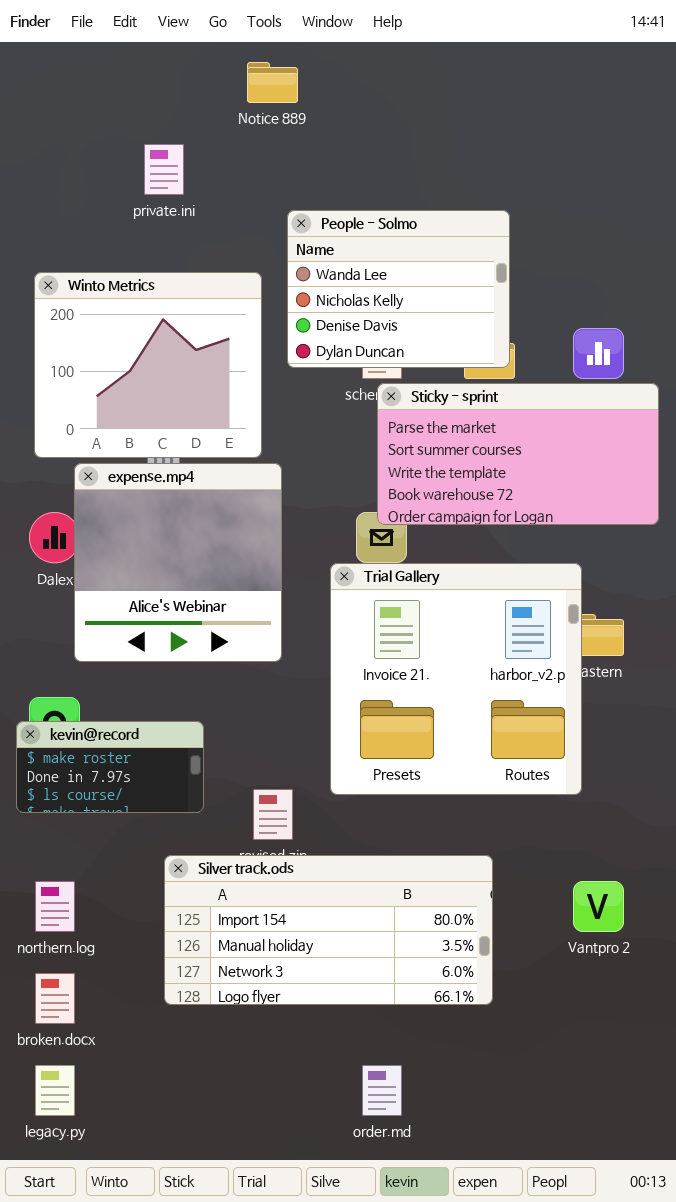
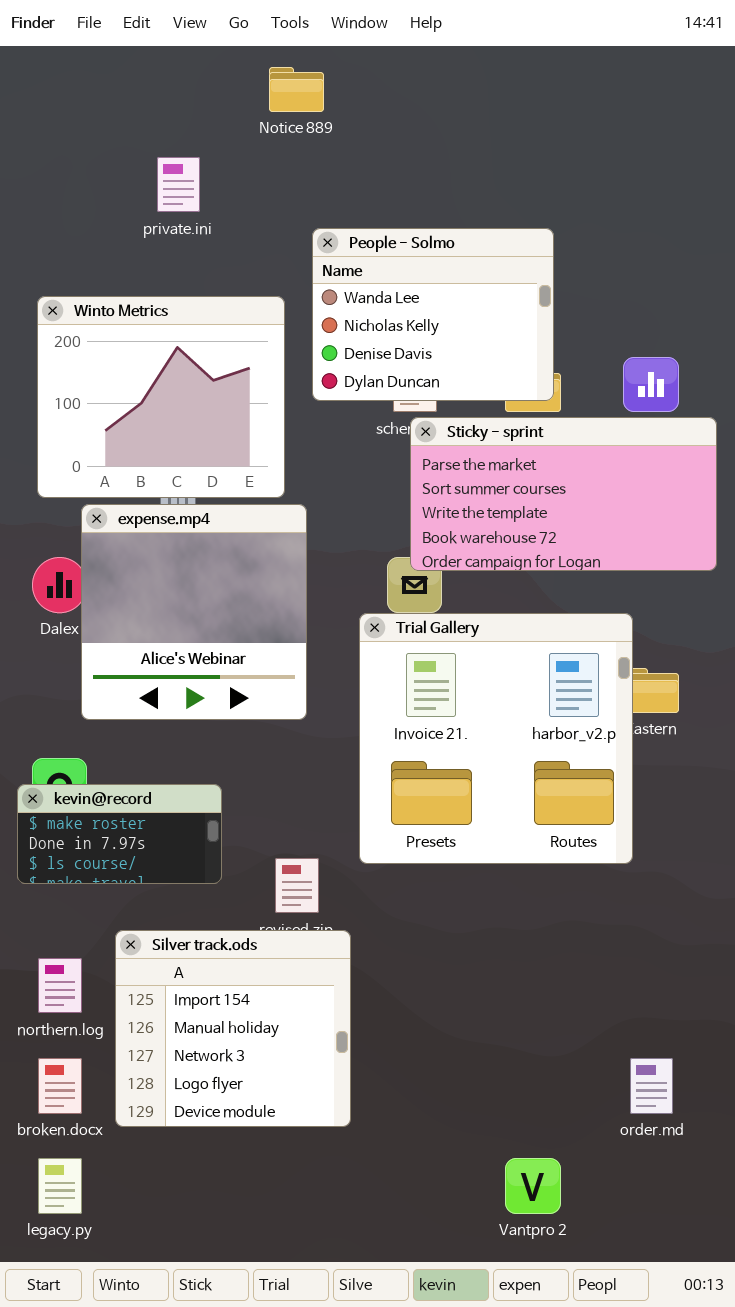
Silver track.ods: [164,855,493,1005] -> [115,930,351,1127], moved, resized
Vantpro 2: [573,881,624,932] -> [505,1158,561,1214], moved
order.md: [362,1065,402,1116] -> [630,1058,673,1114], moved

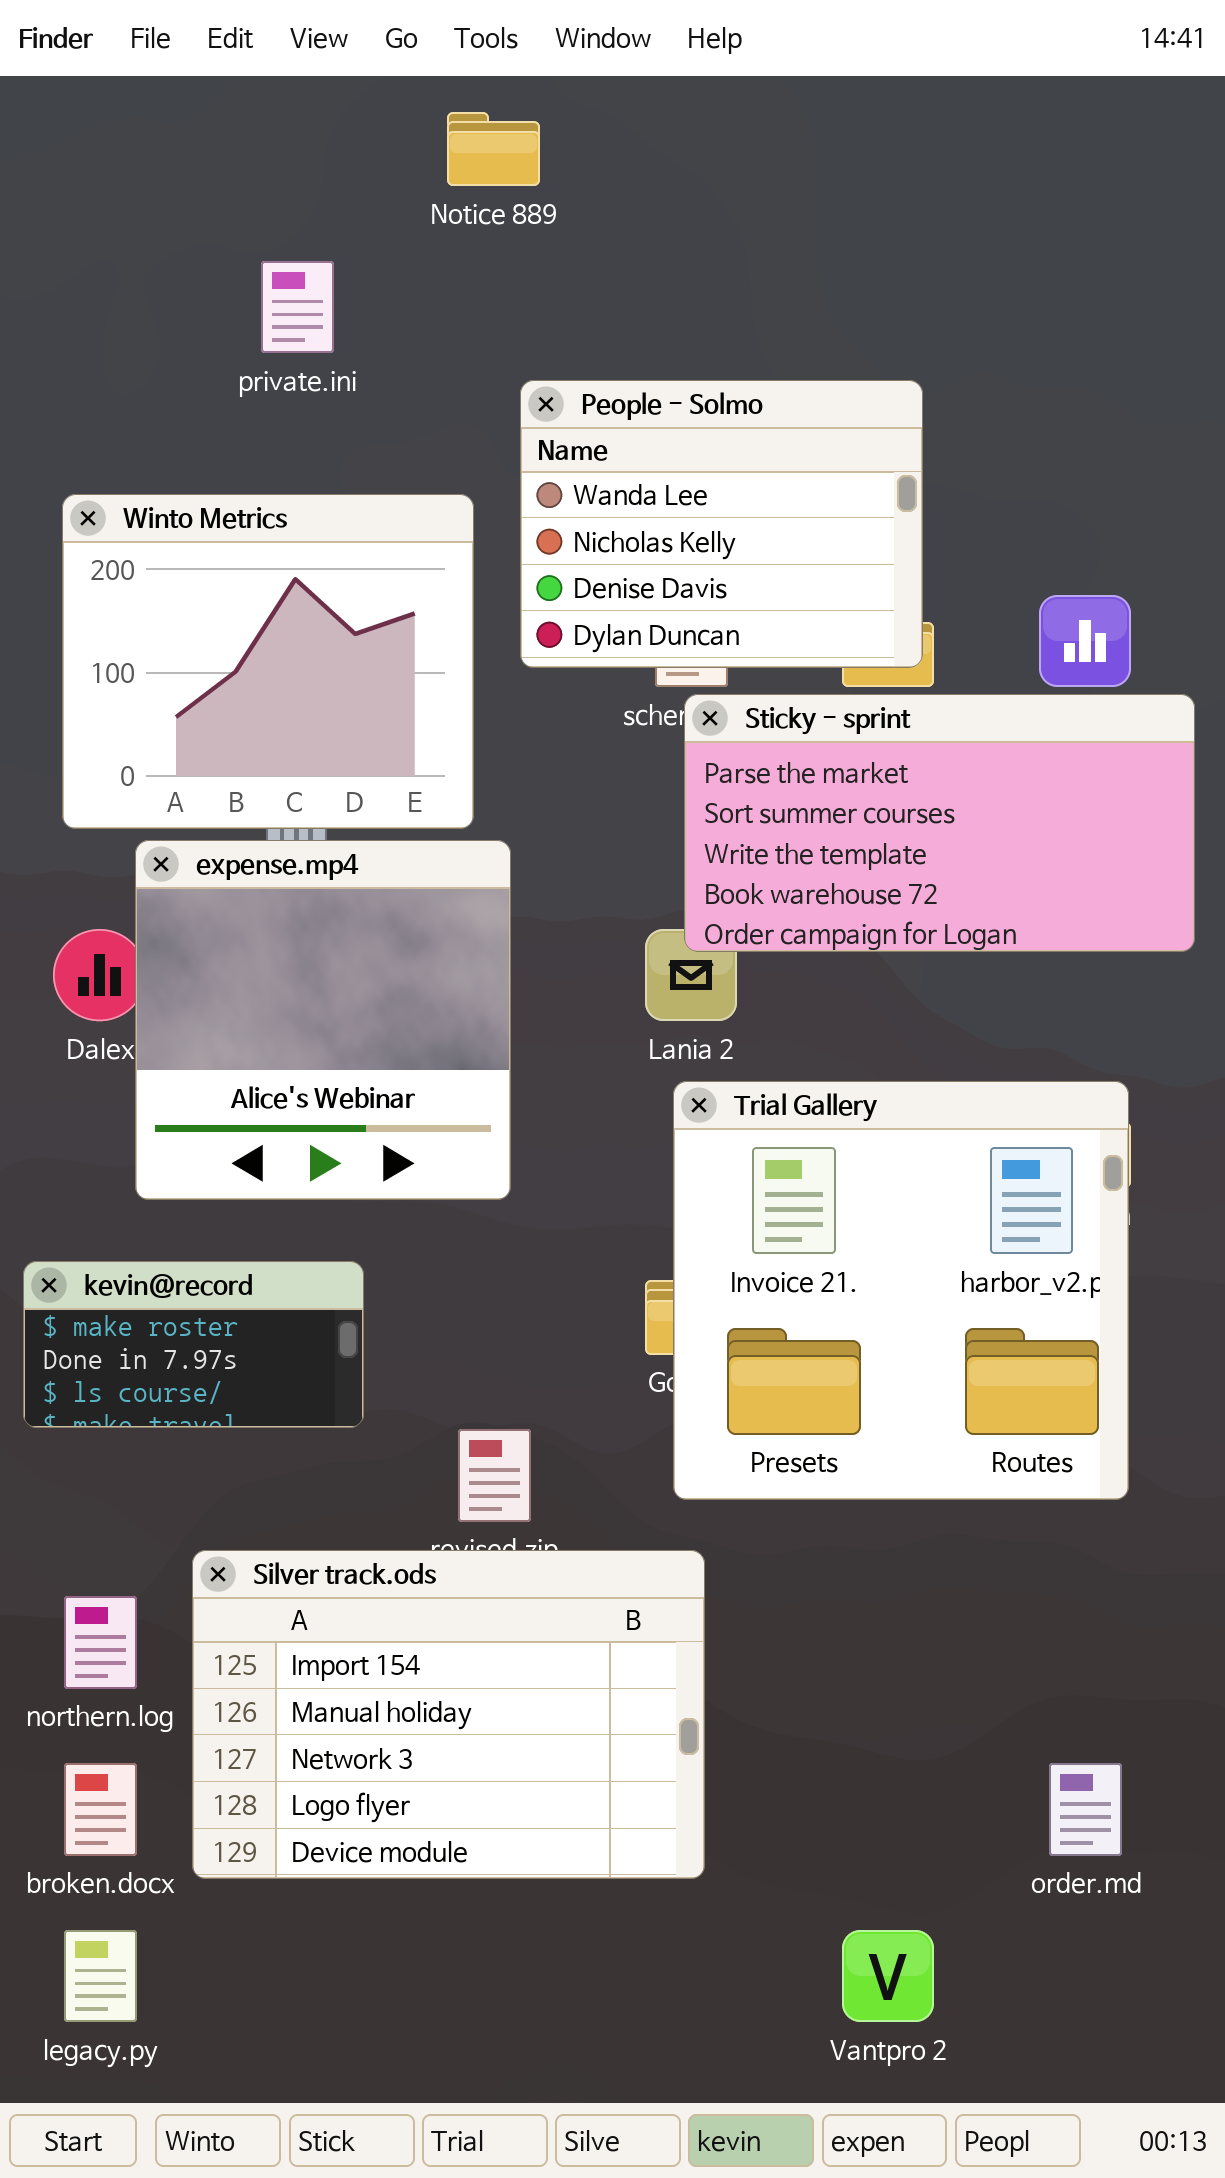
Trial Gallery: [359,613,633,864] -> [673,1081,1129,1500], moved
kevin@record: [17,784,222,884] -> [23,1261,364,1428], moved
Silver track.ods: [115,930,351,1127] -> [192,1550,705,1879], resized

